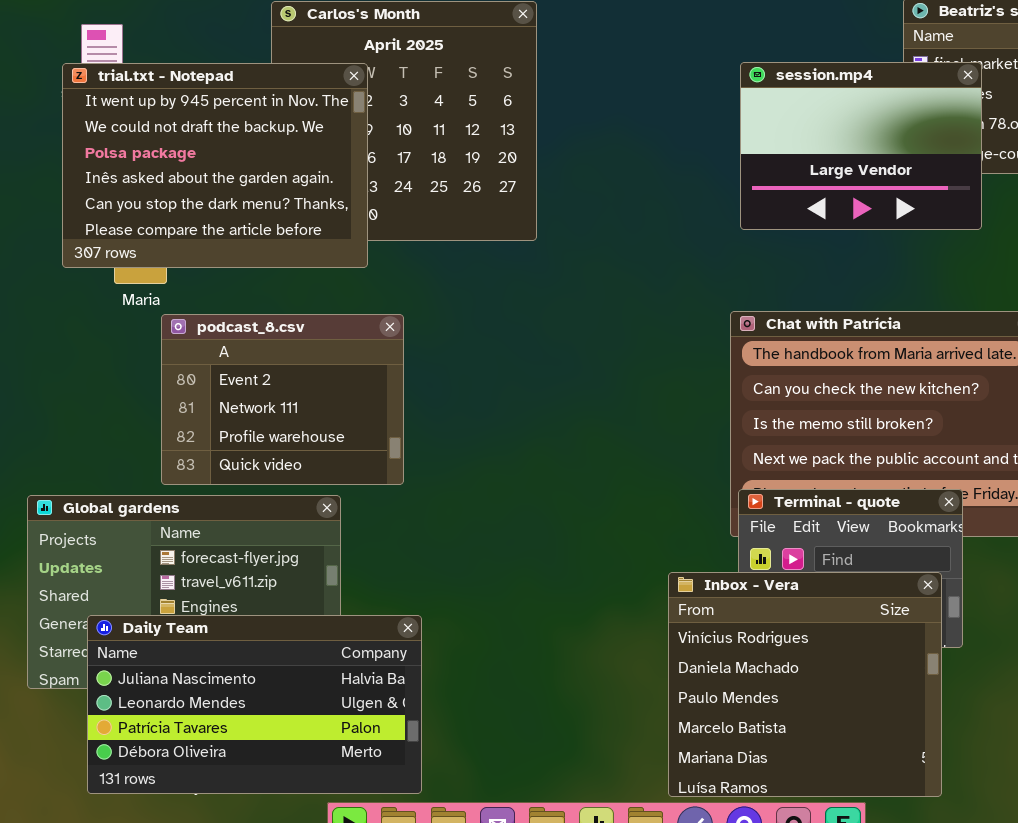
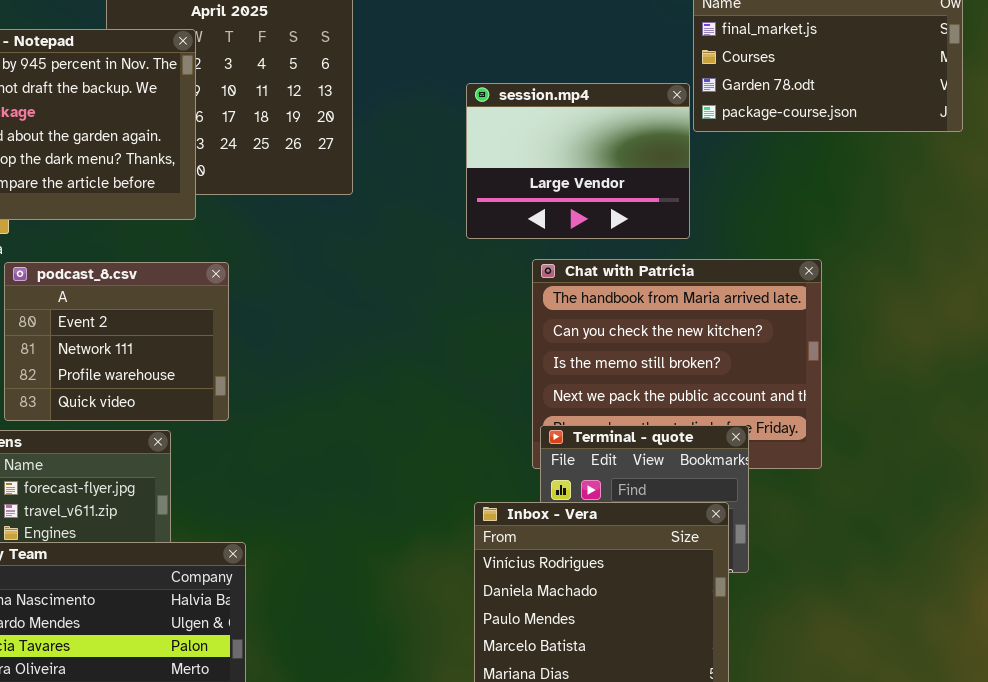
session.mp4: [740,62,982,230] -> [466,83,690,239], moved

